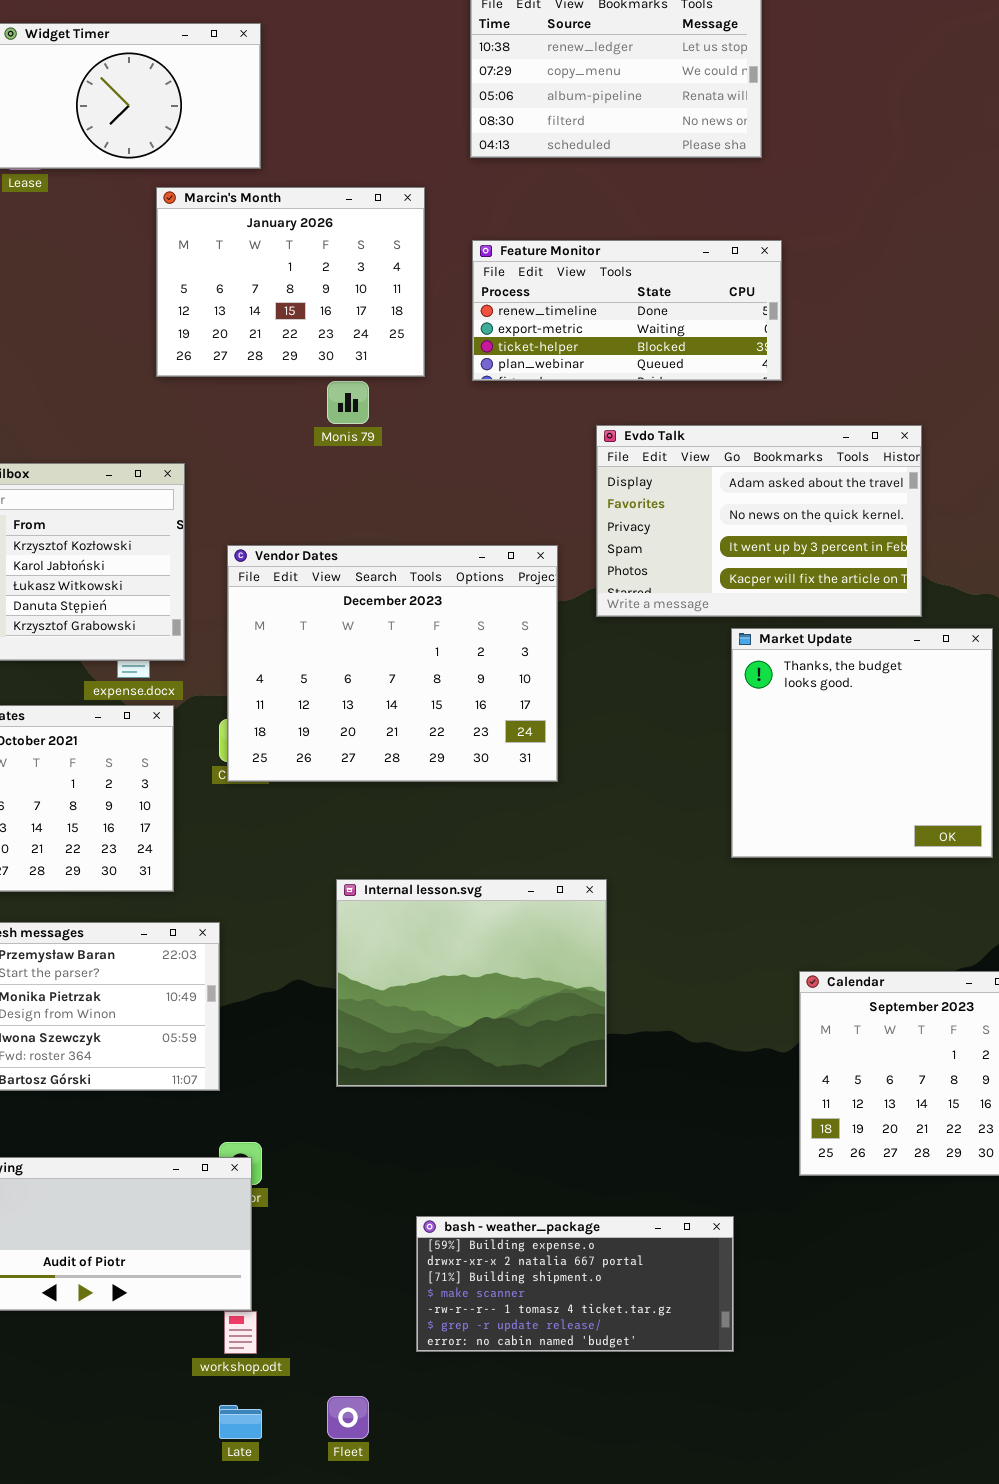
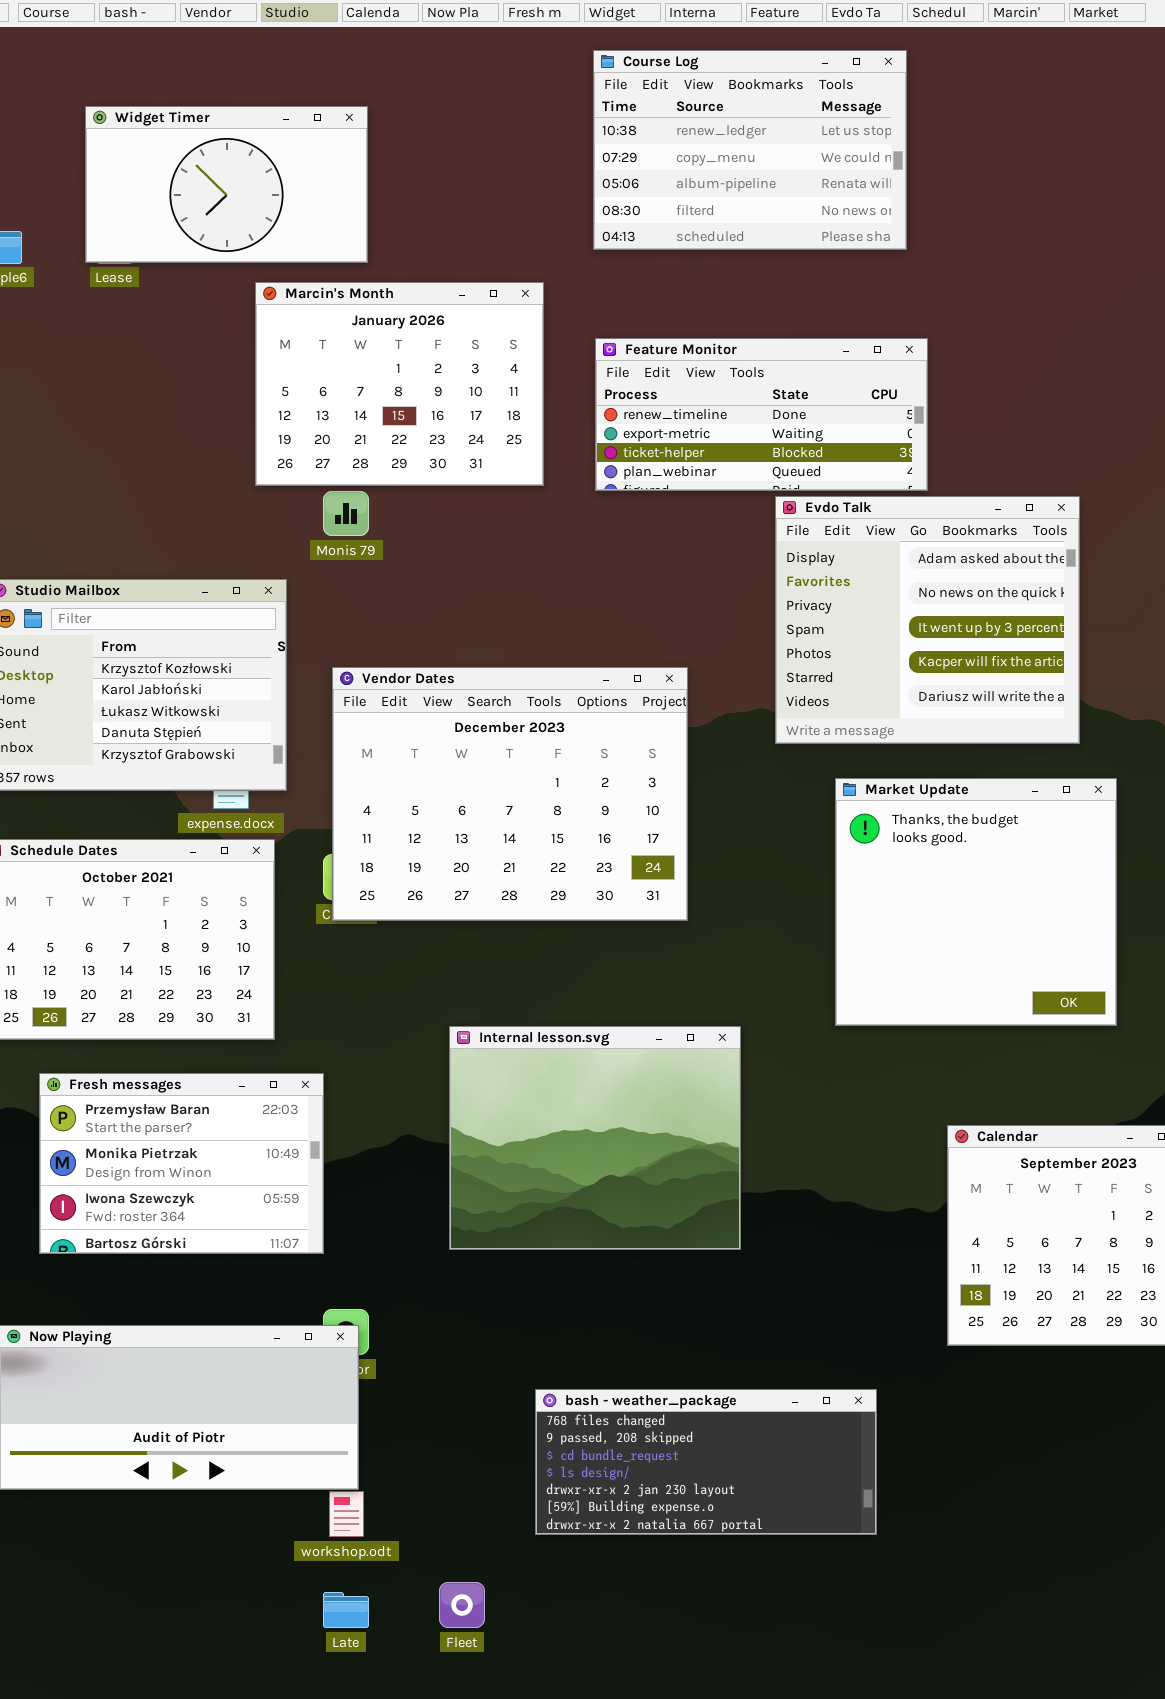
Monis 79: [327,381,369,424] -> [323,491,369,536], moved
Evdo Talk: [596,425,922,617] -> [775,496,1080,744], resized
Market Update: [731,628,993,858] -> [835,778,1117,1026], moved
bash - weather_package: [416,1216,734,1352] -> [535,1389,877,1535], scrolled up 5 rows

